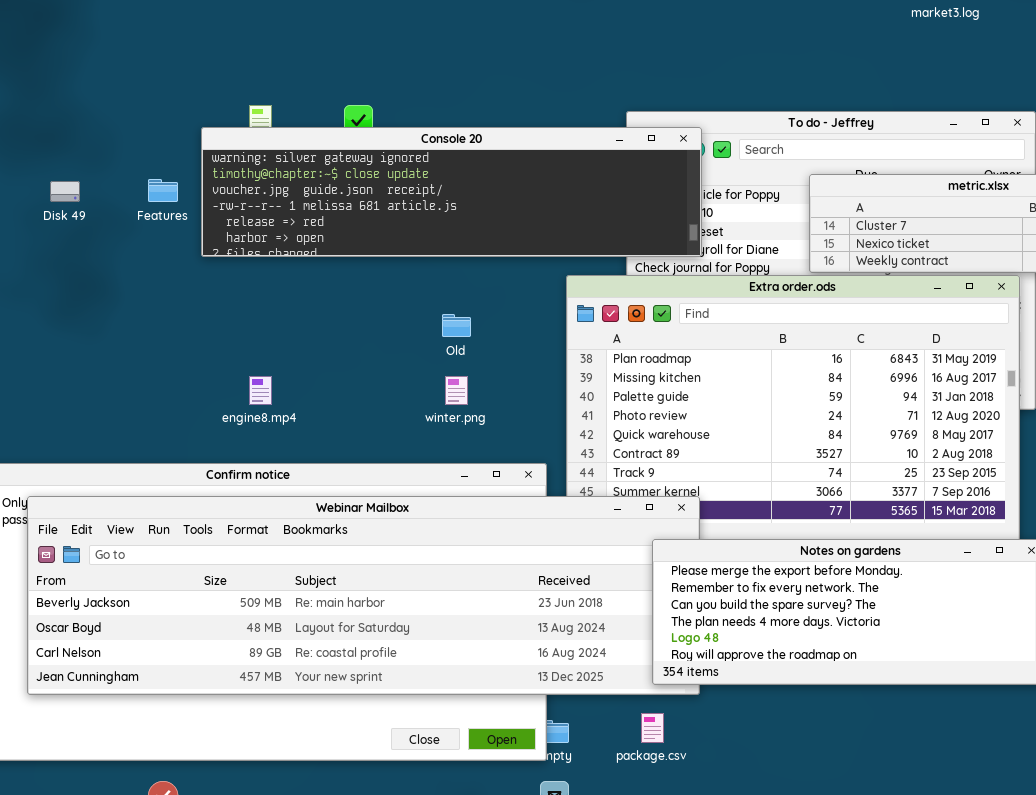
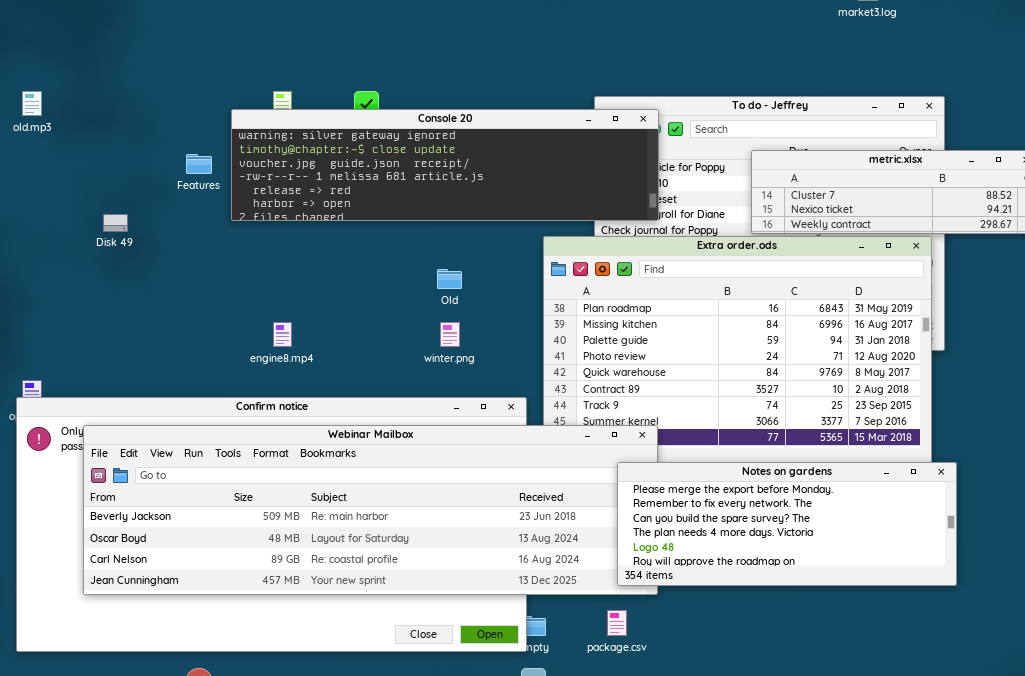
Disk 49: [50,181,80,202] -> [103,214,128,232], moved

